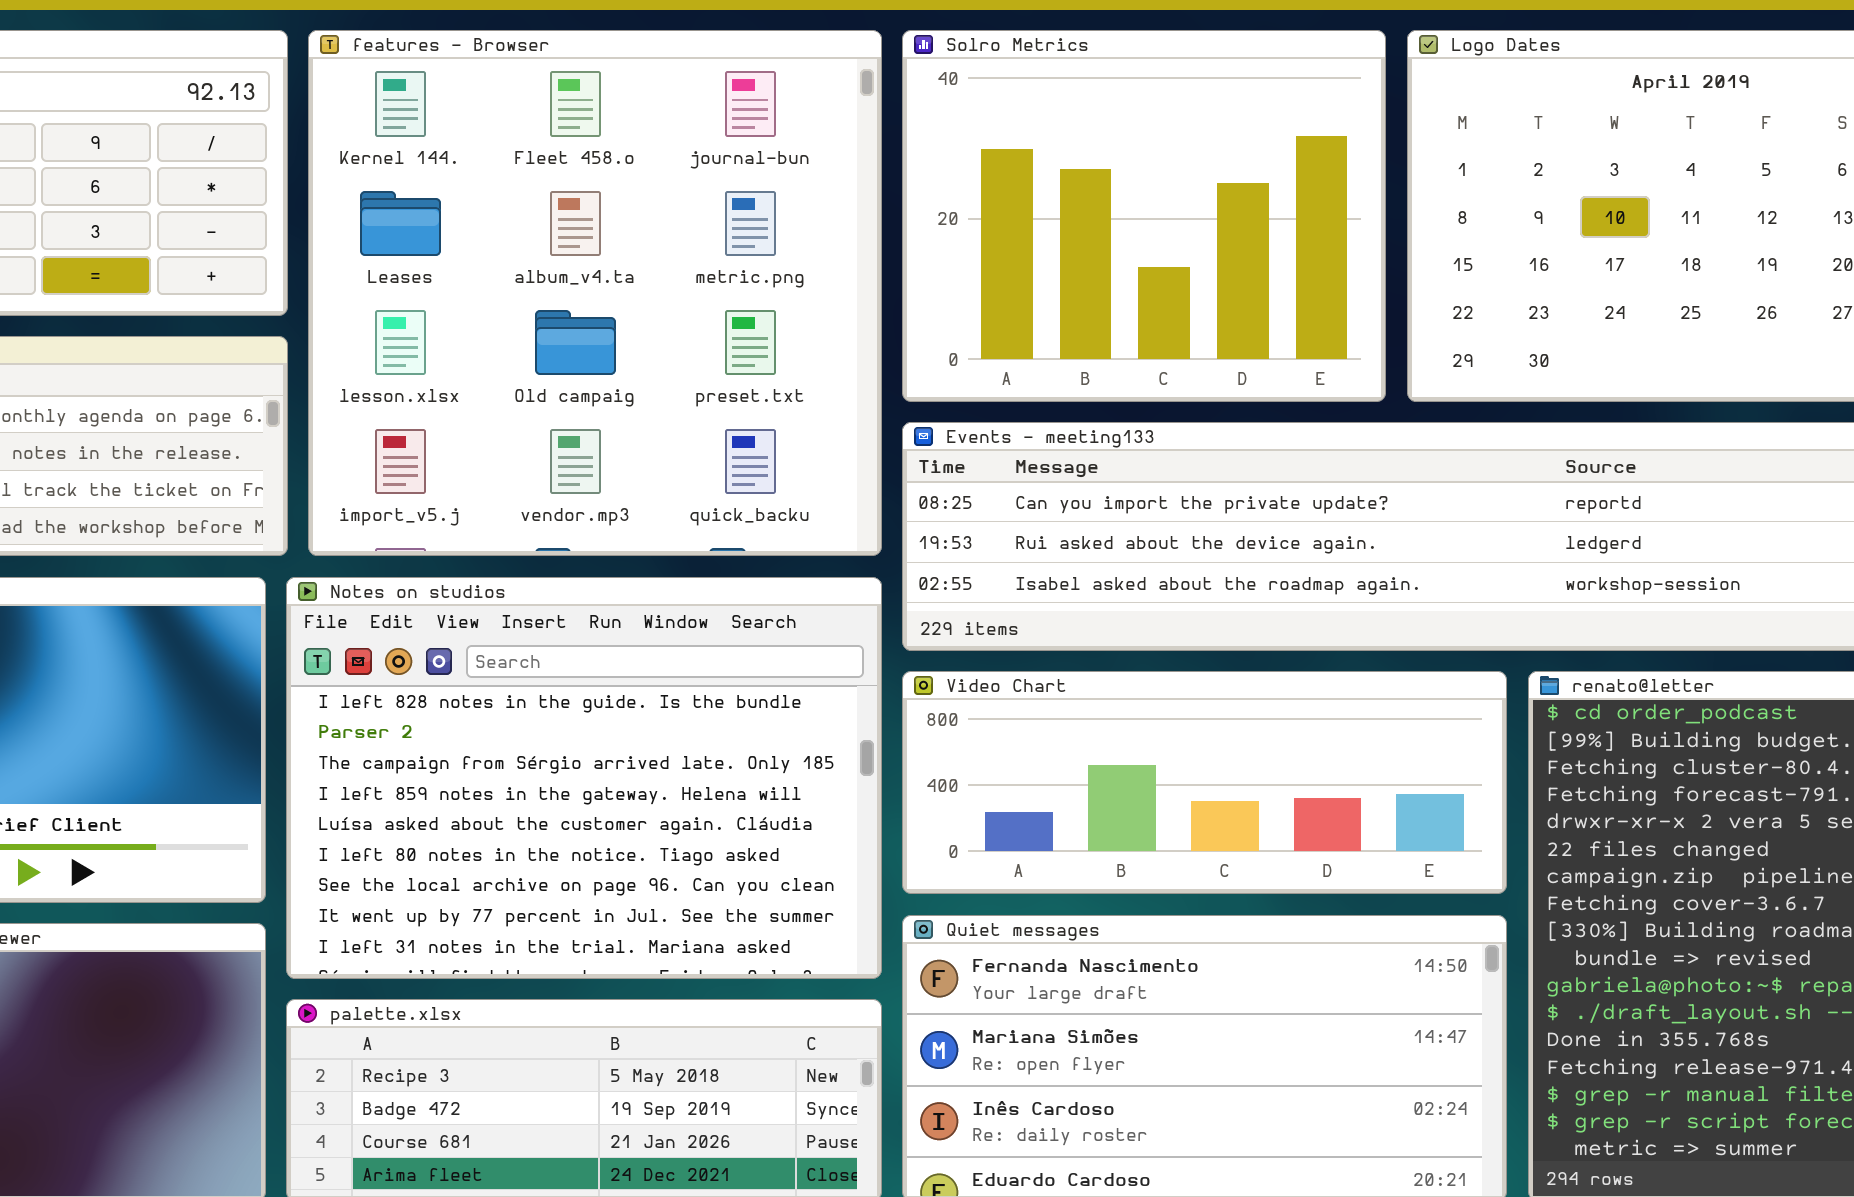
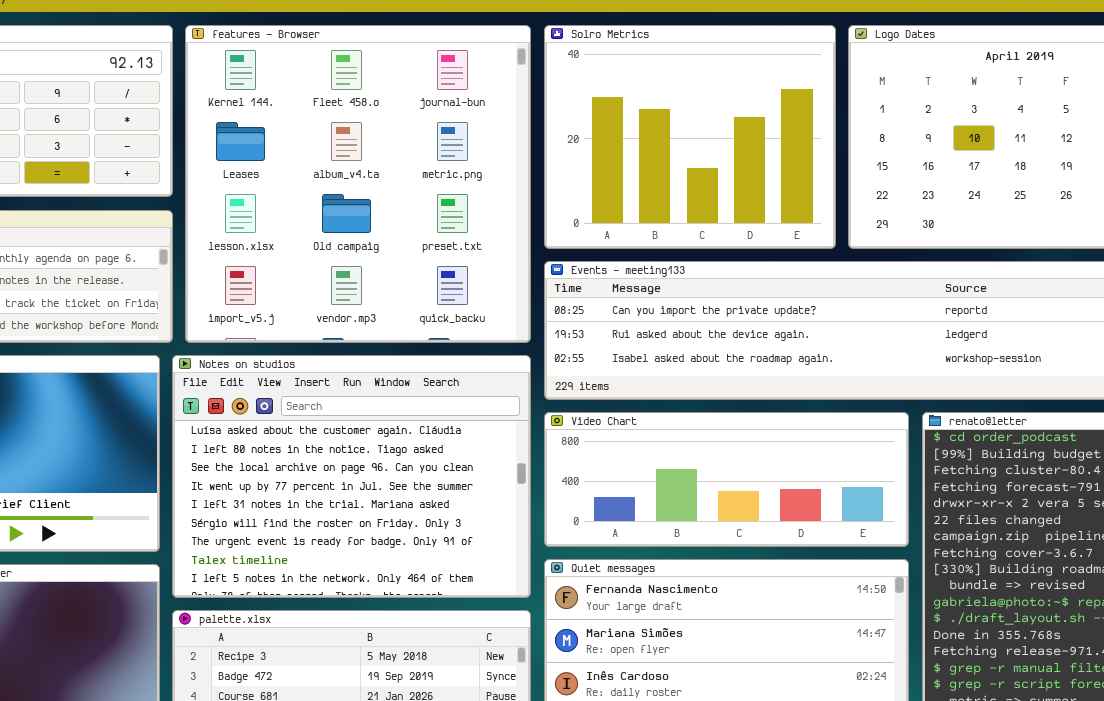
Notes on studios: [286,577,882,979] -> [172,355,531,598], scrolled down 4 rows

